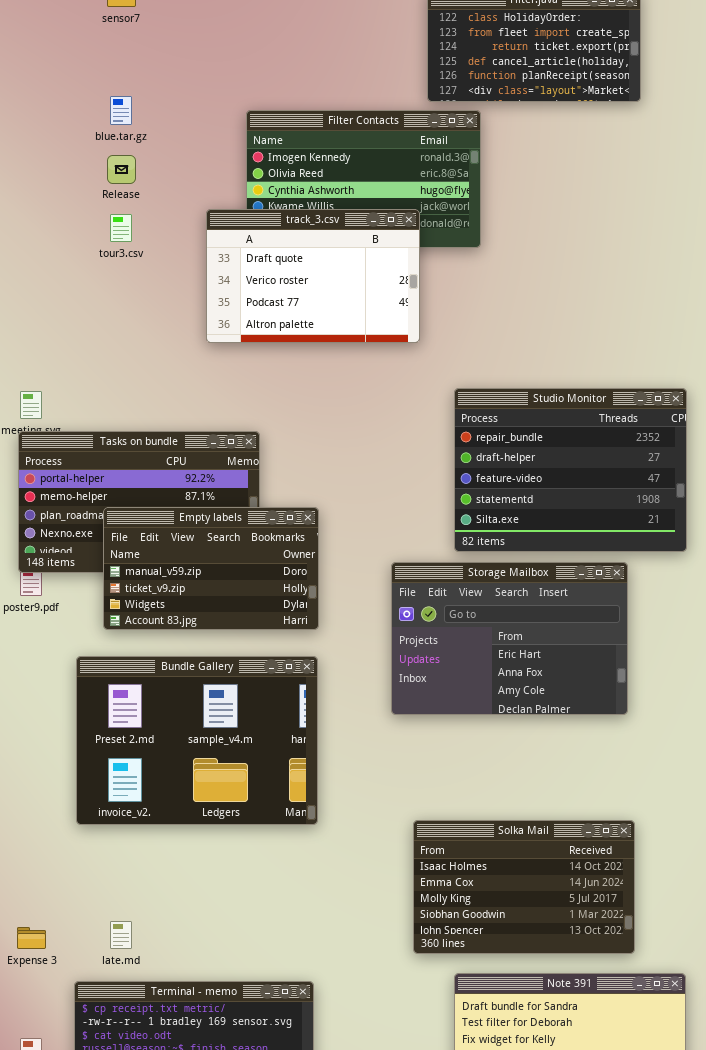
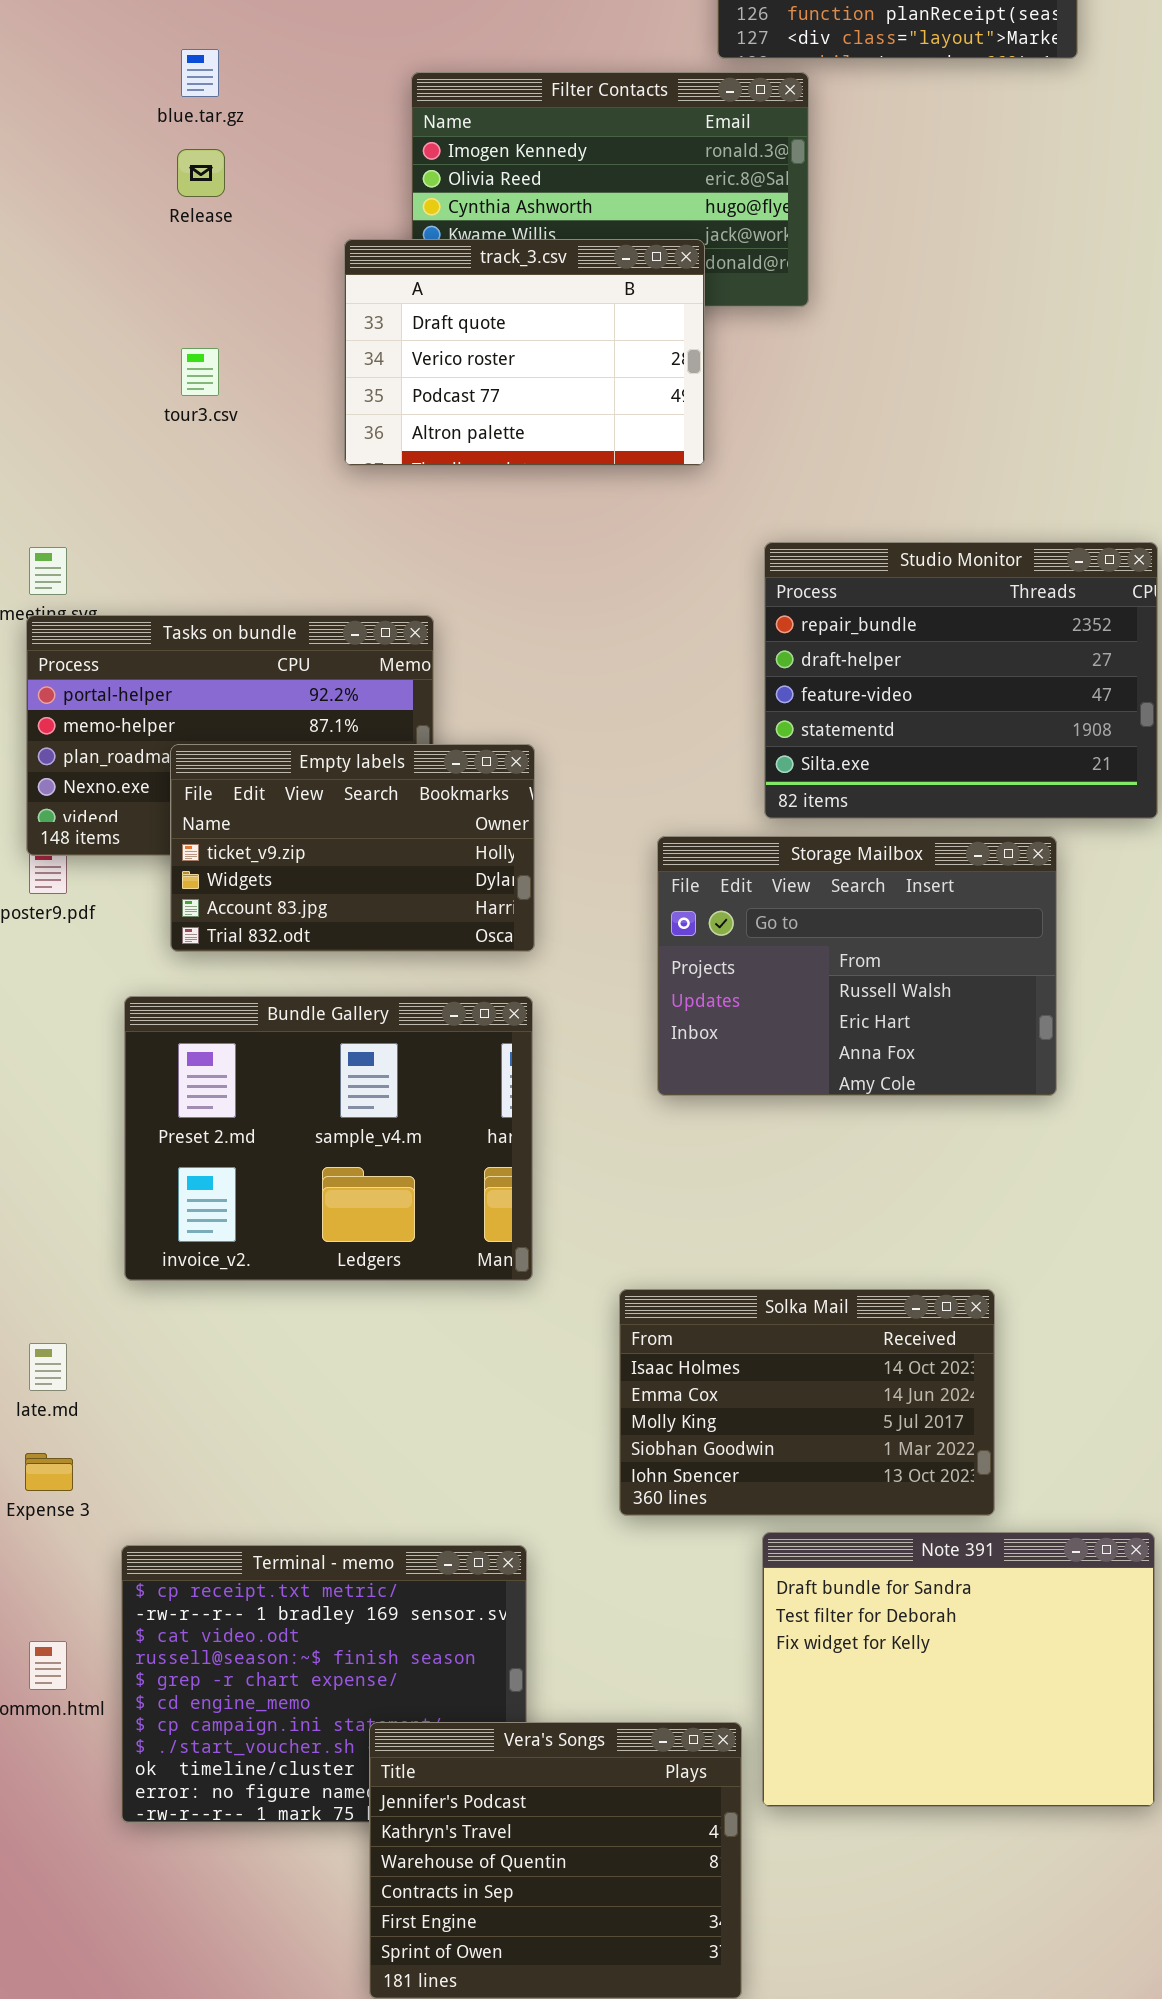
tour3.csv: [110,214,132,242] -> [181,348,219,396], moved
Empty labels: [103,507,319,630] -> [170,744,535,952], scrolled down 1 row
Storage Mailbox: [391,562,628,715] -> [657,836,1057,1096], scrolled up 1 row
Solka Mail: [413,820,635,954] -> [619,1289,995,1516], moved
late.md: [110,921,132,949] -> [29,1343,67,1391], moved

